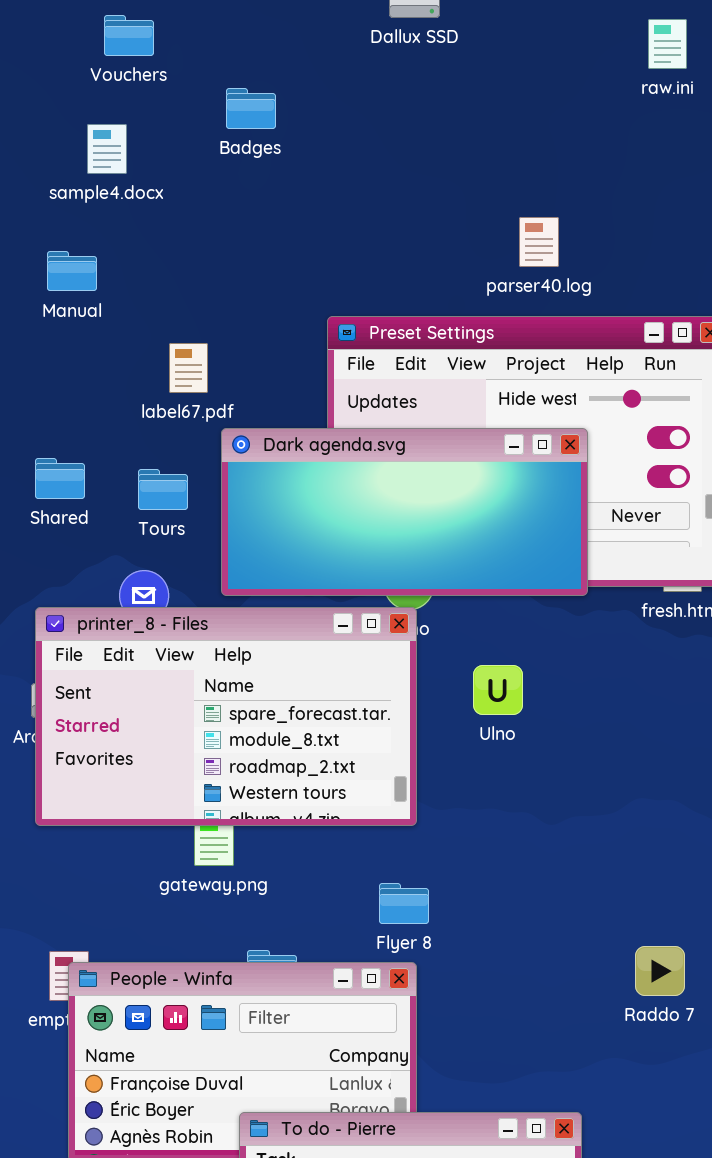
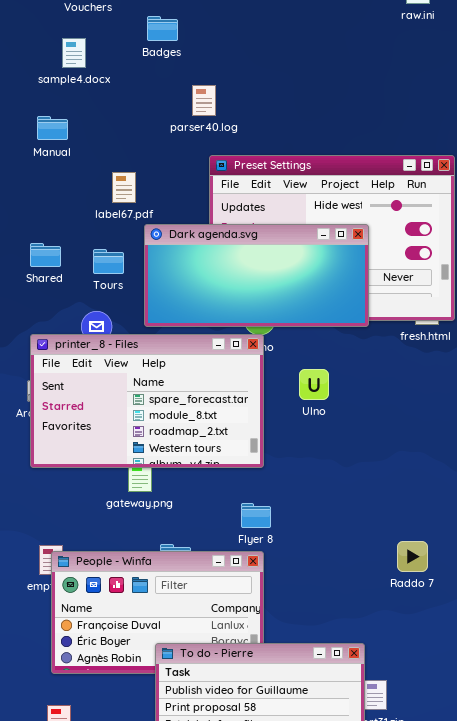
parser40.log: [519,217,559,267] -> [192,85,216,116], moved

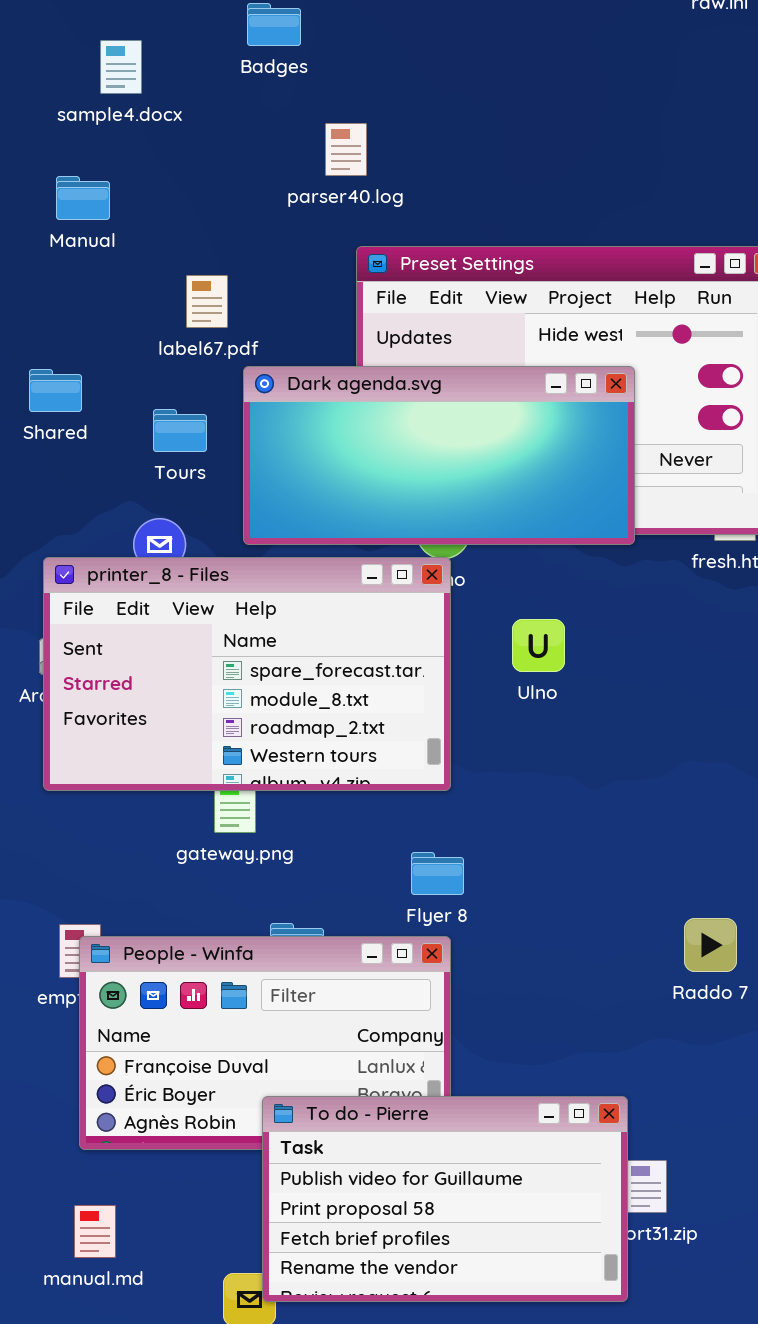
Shared: [30,243,61,267] -> [29,369,82,412], moved

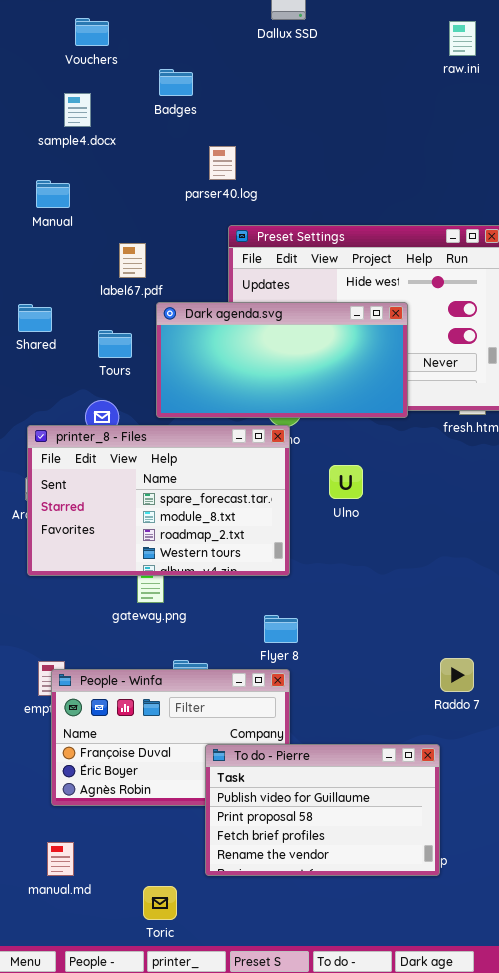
To do - Pierre: [262,1096,628,1302] -> [205,744,440,876], moved

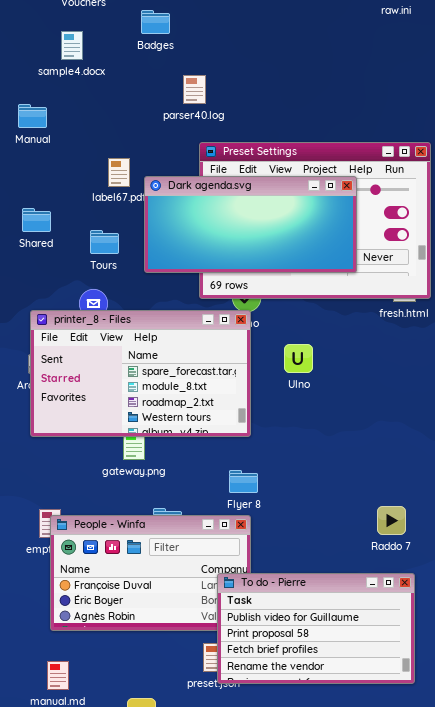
Manual: [36,180,70,208] -> [18,104,47,128], moved
Dark agenda.svg: [156,302,408,418] -> [144,176,357,273], moved
To do - Pierre: [205,744,440,876] -> [217,573,415,684], moved

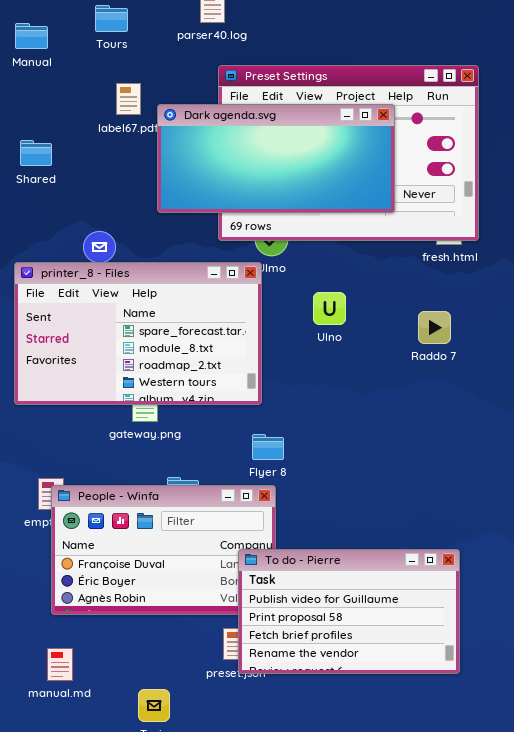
Tours: [90,230,119,254] -> [95,5,128,32], moved
printer_8 - Files: [30,310,251,437] -> [14,262,262,405], moved
Raddo 7: [377,506,406,535] -> [418,311,451,344], moved

